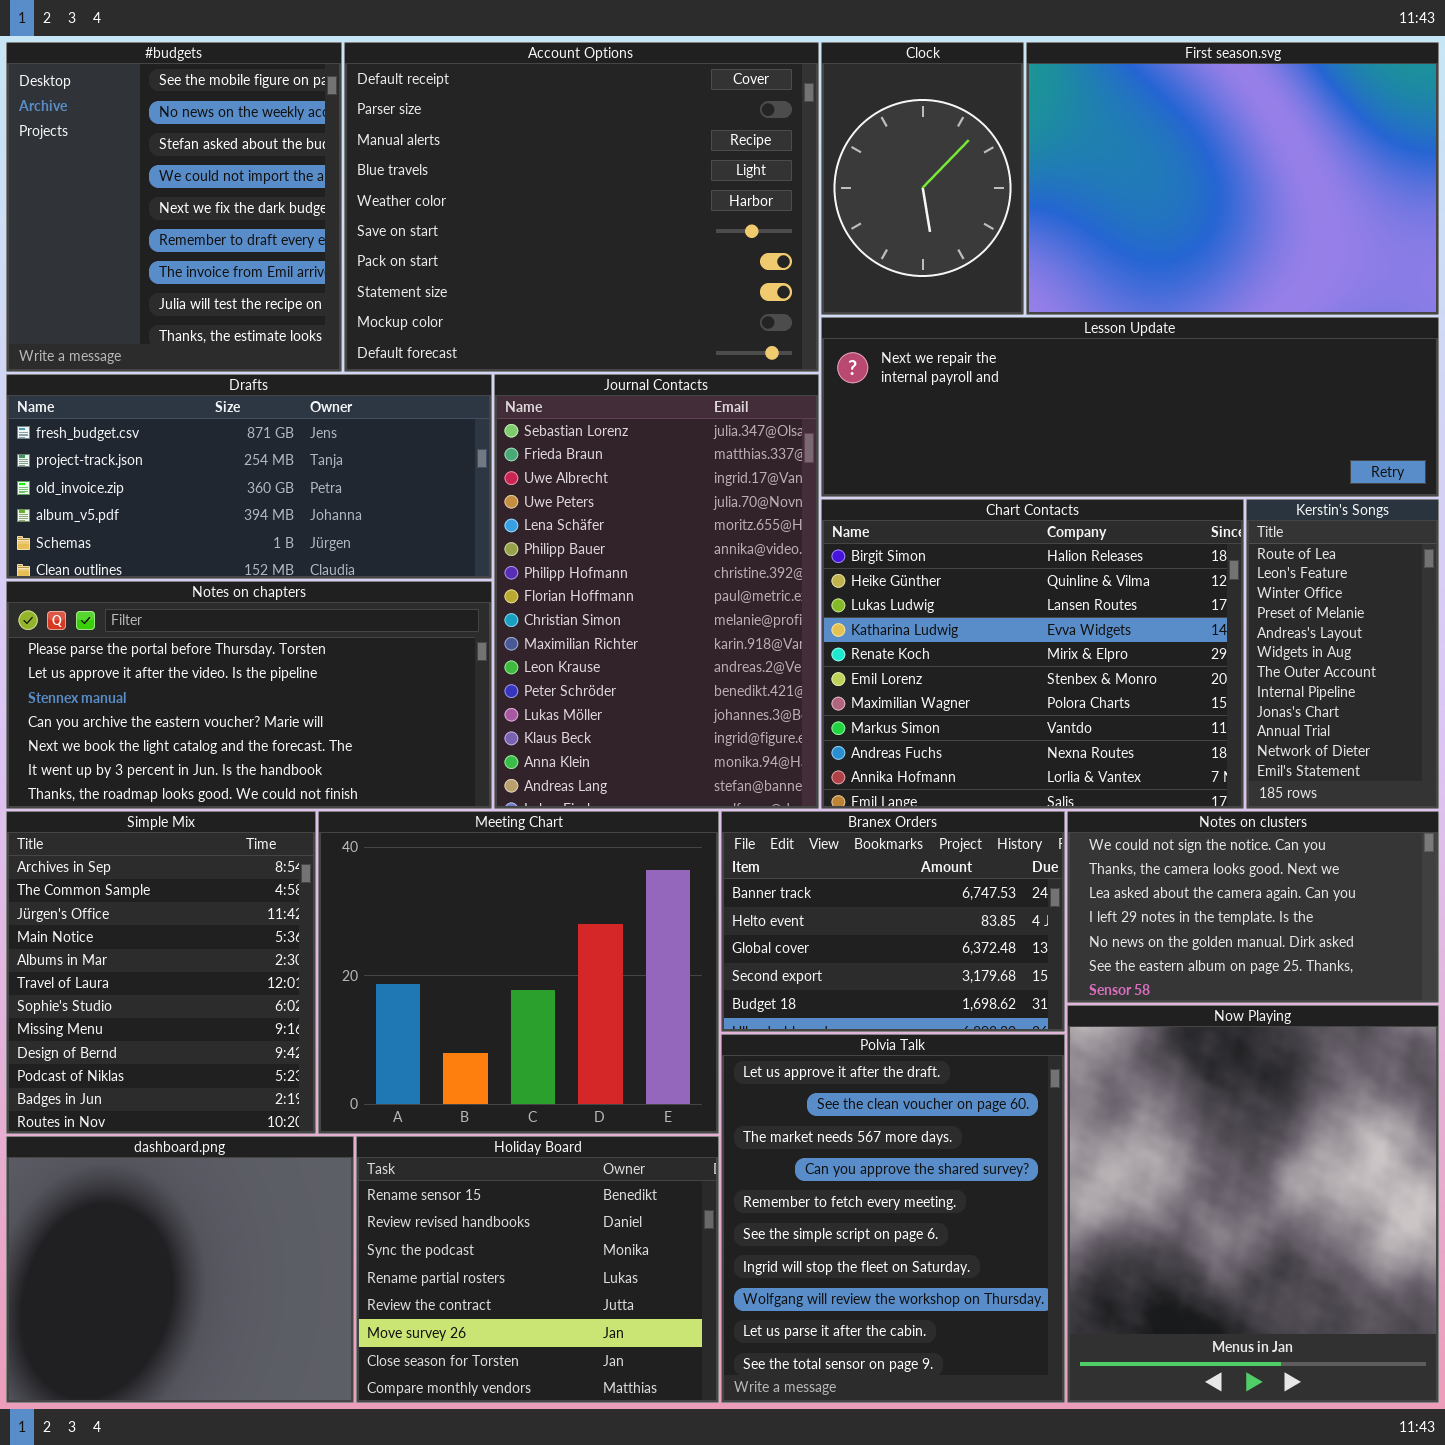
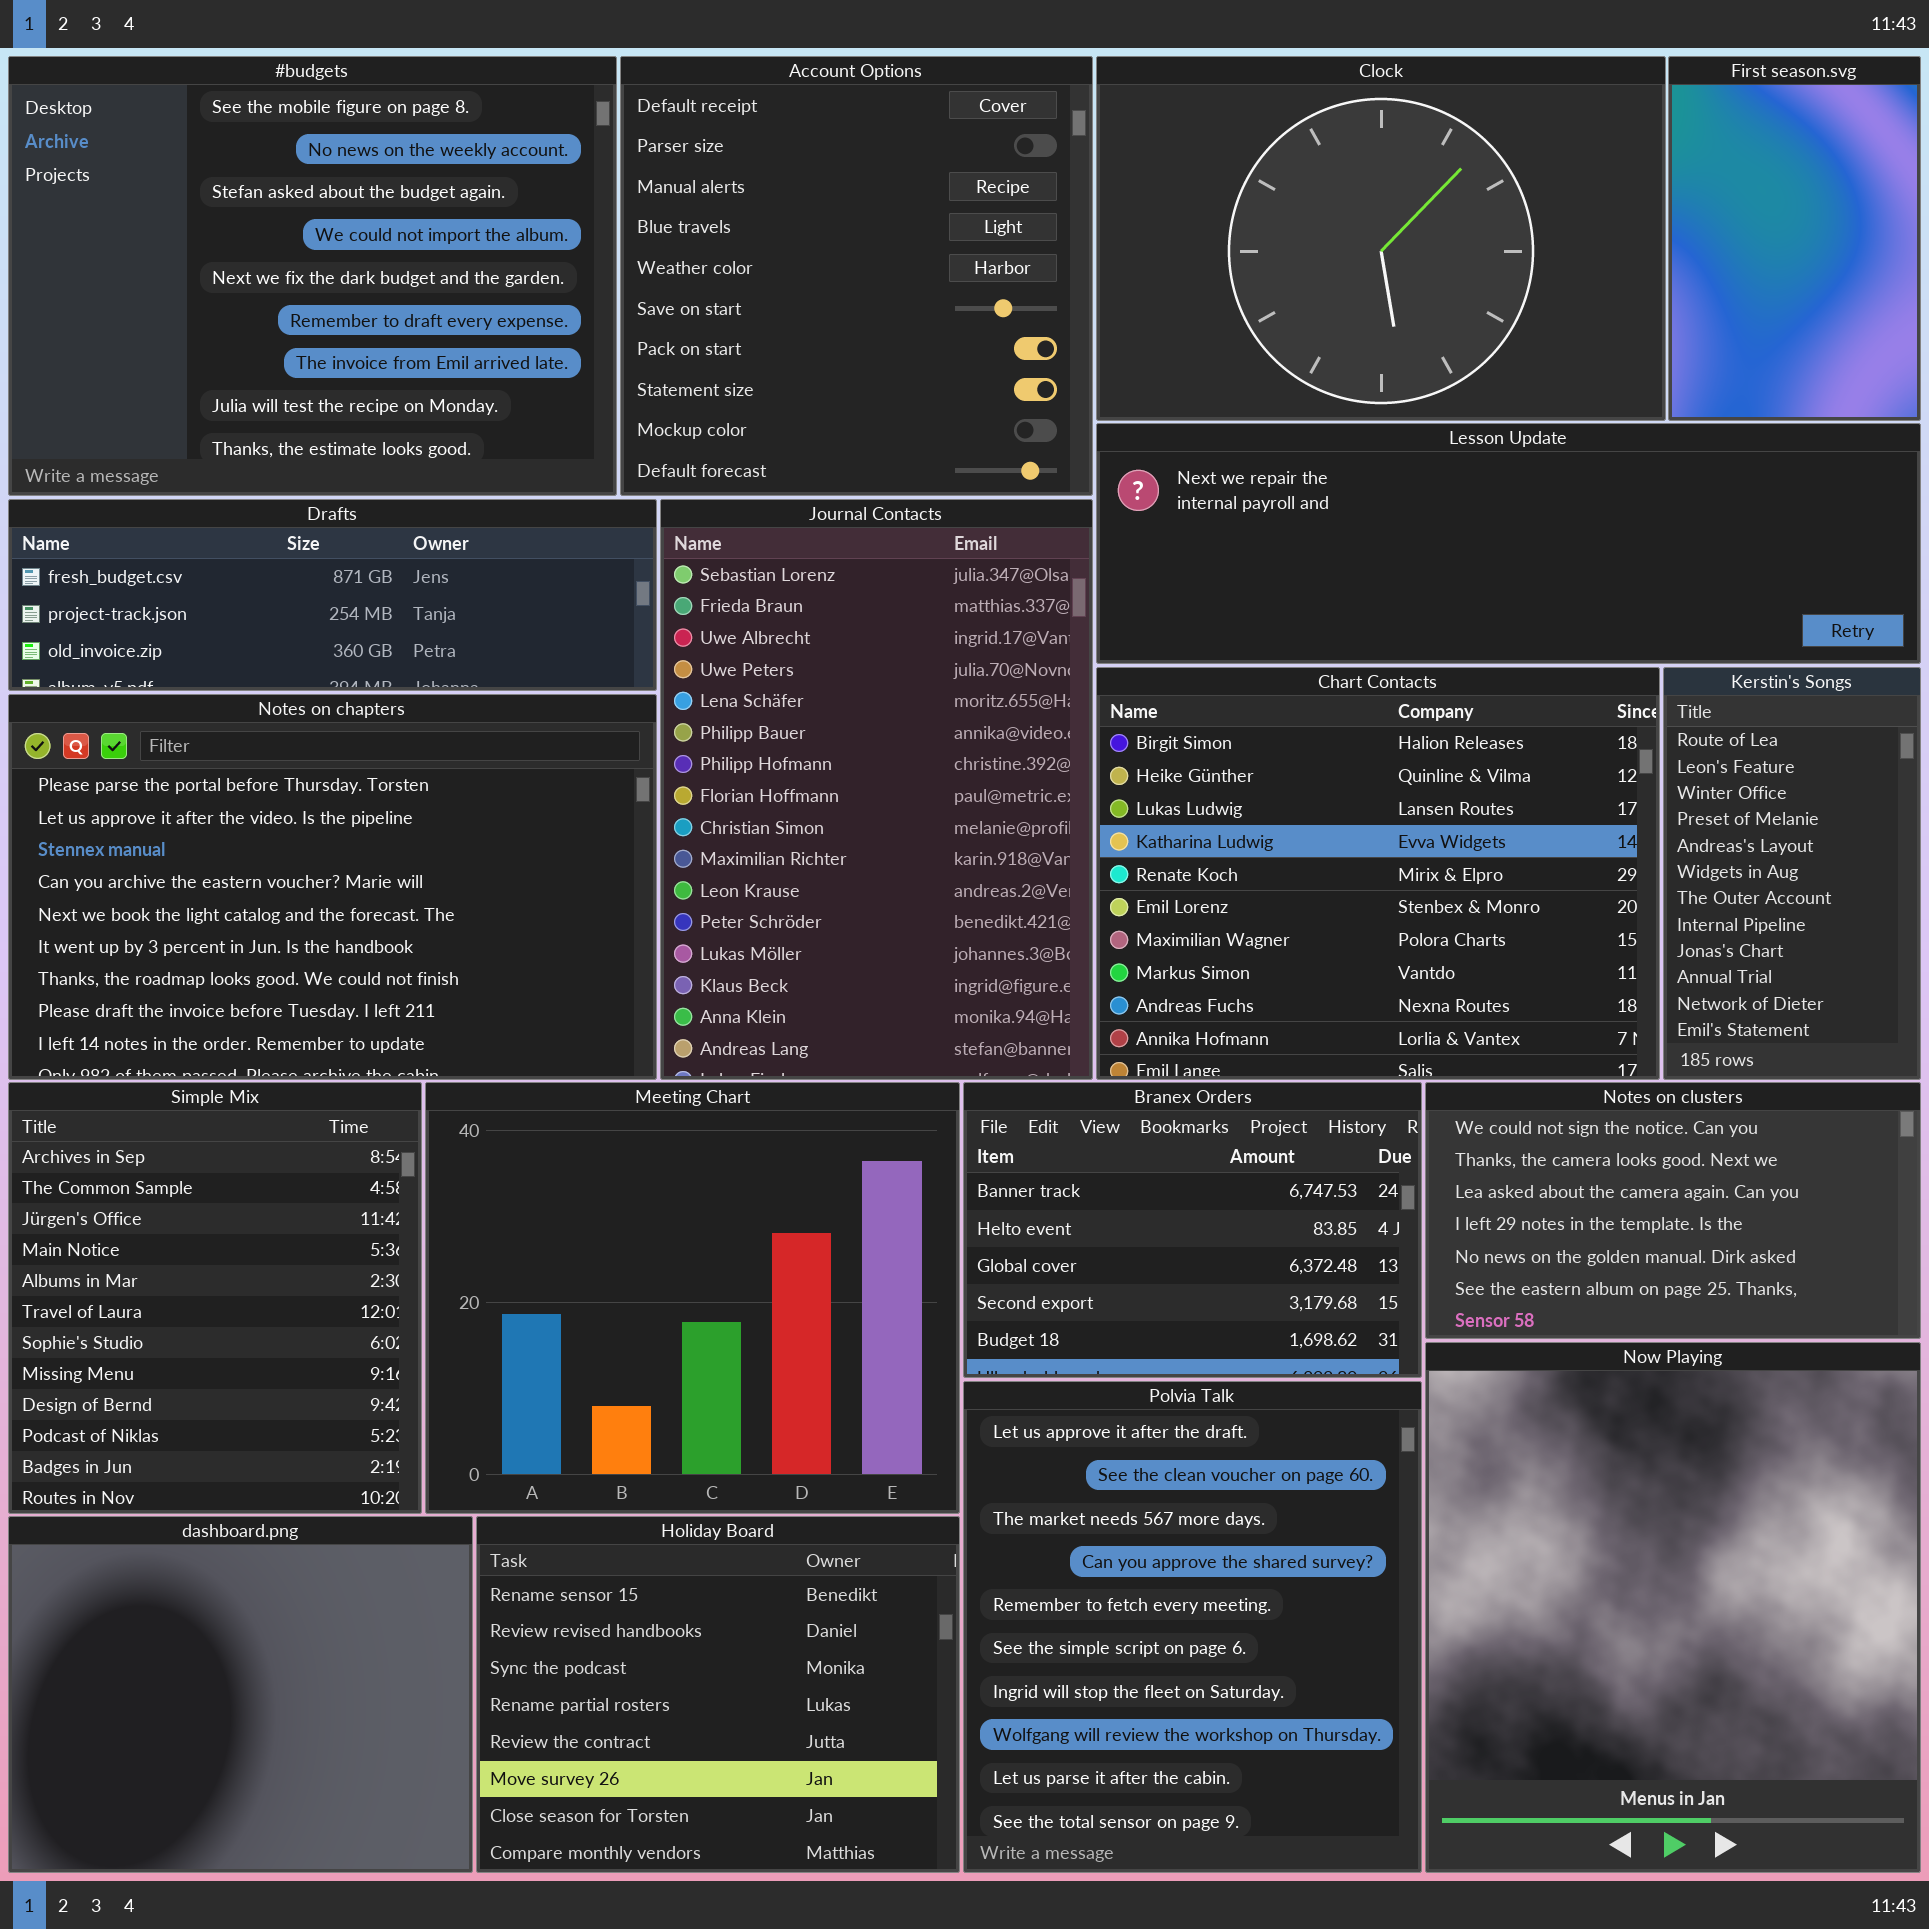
#budgets: [6,42,342,372] -> [8,56,617,496], resized
Account Options: [344,42,819,372] -> [620,56,1093,496], resized
Clock: [821,42,1024,315] -> [1096,56,1666,421], resized
First season.svg: [1026,42,1439,315] -> [1668,56,1921,421], resized
Drafts: [6,374,492,579] -> [8,499,657,691], resized
Notes on chapters: [6,581,492,809] -> [8,694,657,1080], resized

